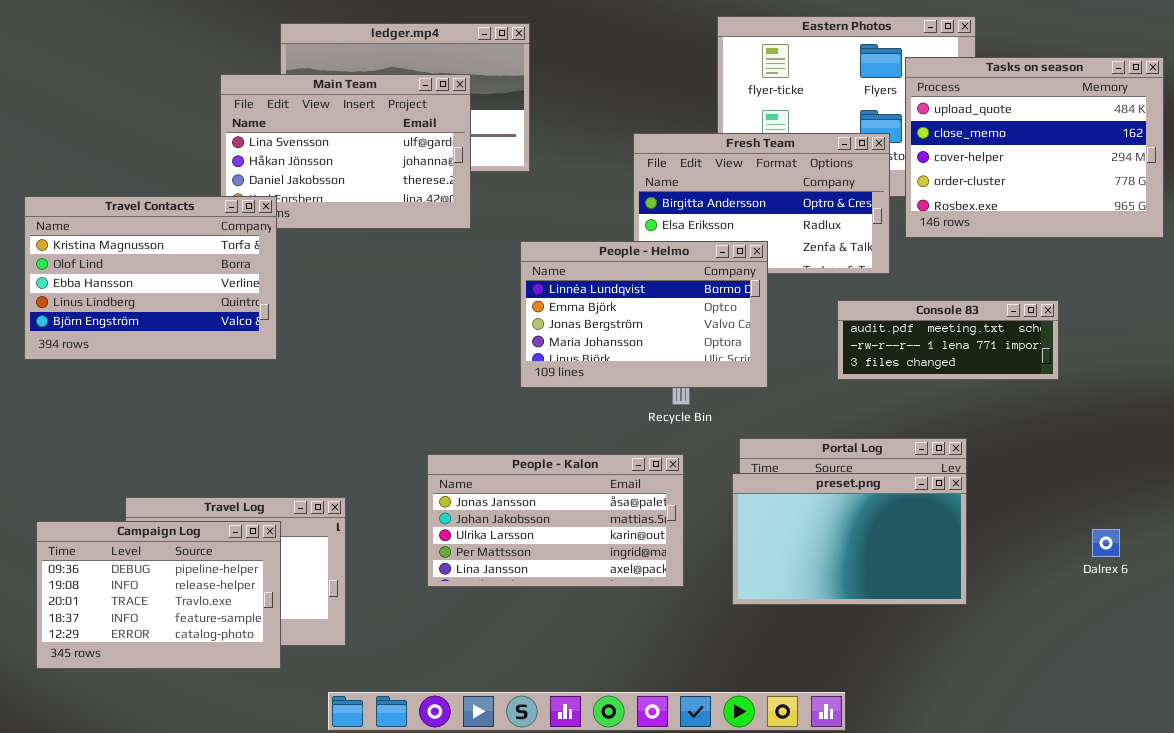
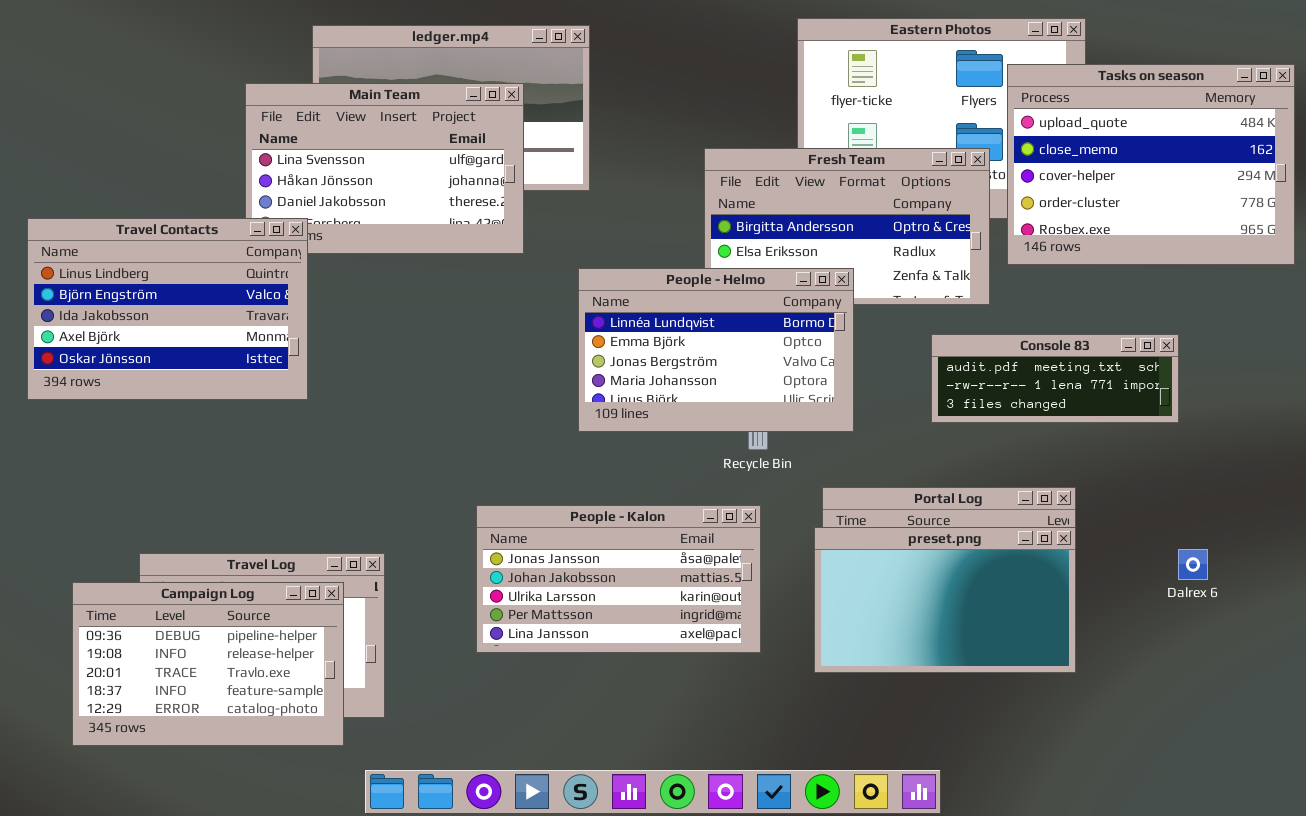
Travel Contacts: [24,196,277,360] -> [27,218,308,400], scrolled down 3 rows
Campaign Log: [36,521,281,669] -> [72,582,344,746], moved
Dalrex 6: [1092,529,1120,557] -> [1178,549,1208,580], moved

